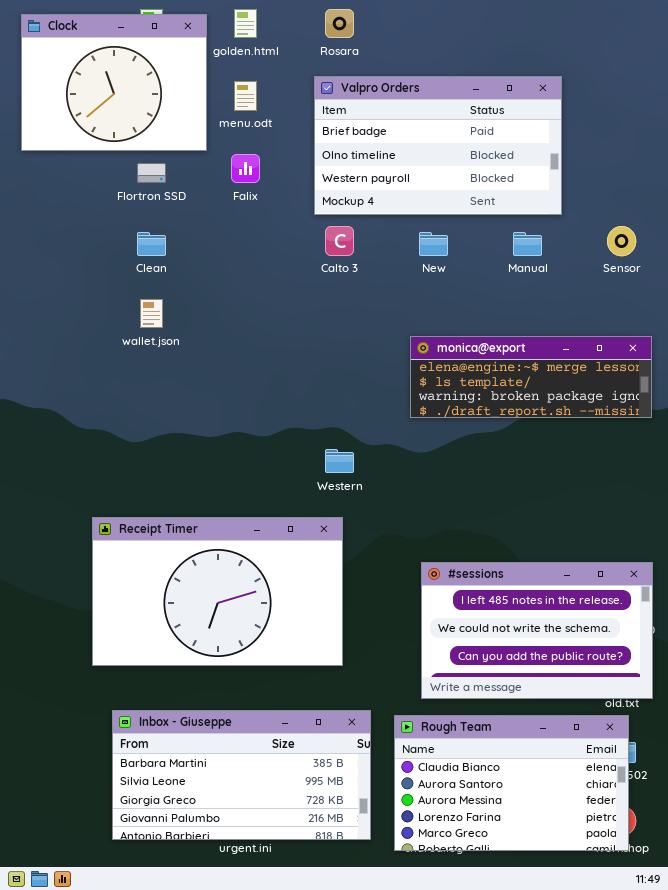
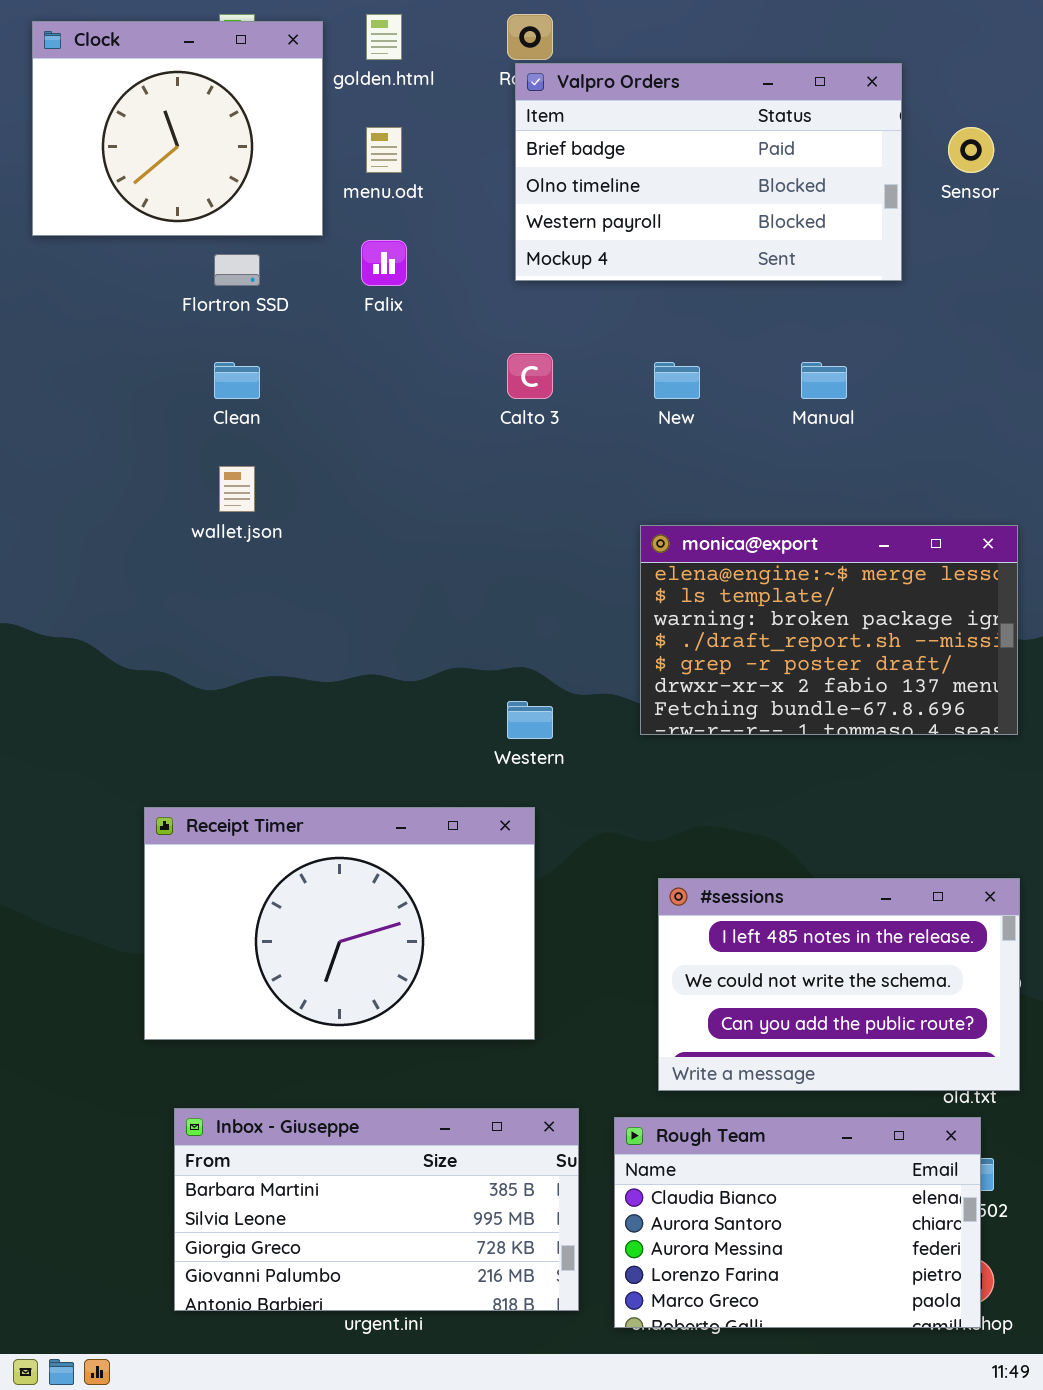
Valpro Orders: [314,76,562,215] -> [515,63,902,281], moved
Sensor: [607,226,636,256] -> [948,127,994,173], moved
monica@export: [410,336,652,418] -> [640,525,1018,735], resized

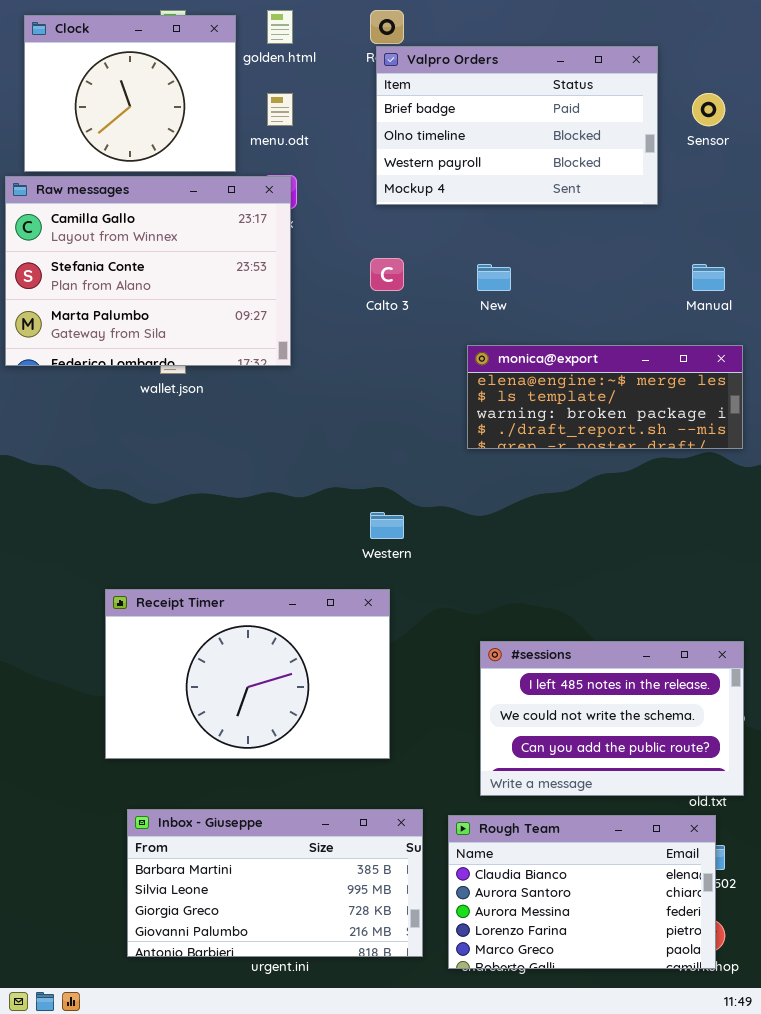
Raw messages: none -> [5,176,291,366], opened
Manual: [801,362,847,399] -> [692,264,725,291], moved
monica@export: [640,525,1018,735] -> [467,345,743,449], moved, resized

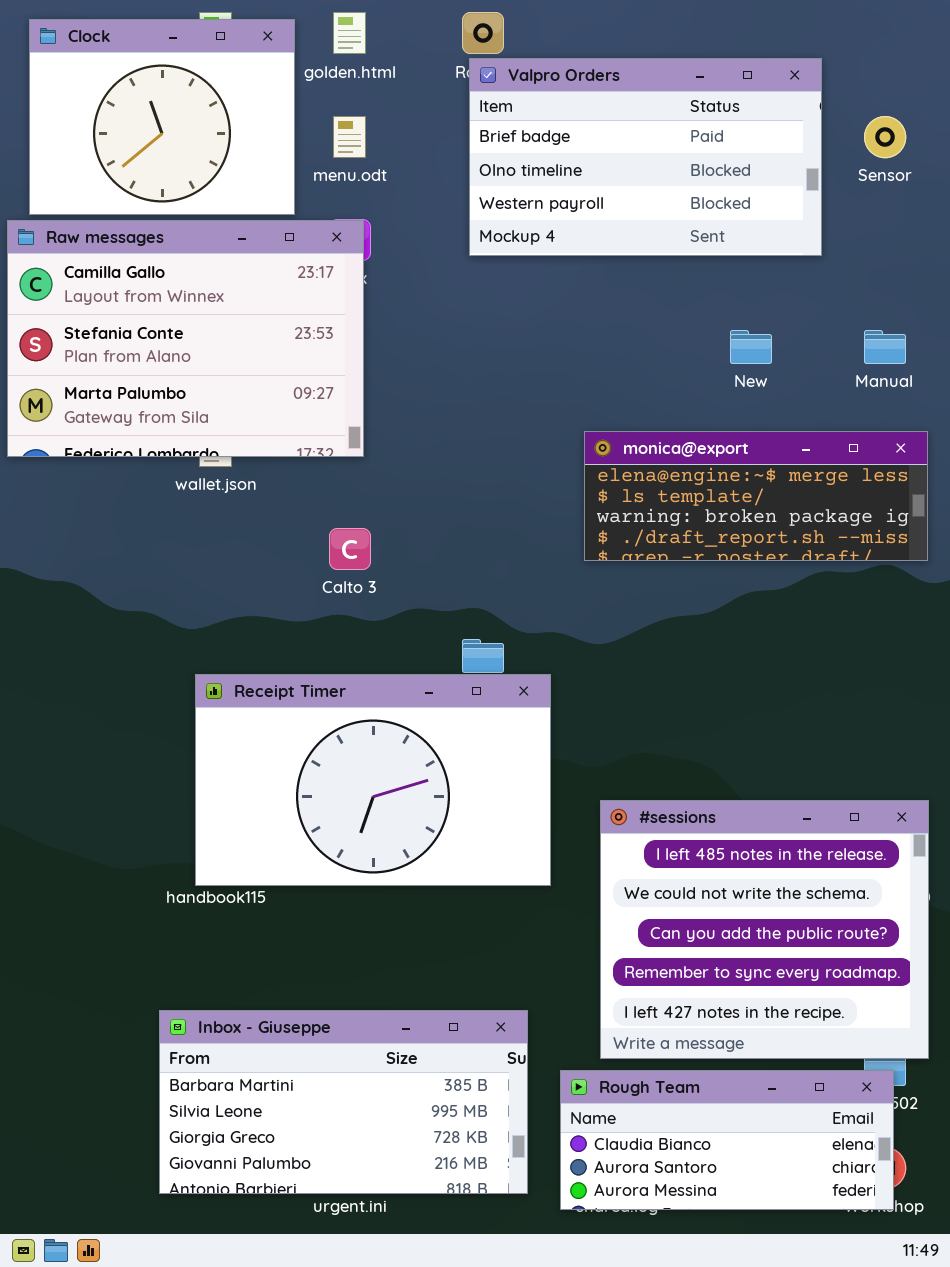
Calto 3: [370,258,404,291] -> [329,528,371,570], moved
New: [477,264,511,291] -> [730,330,772,364], moved
Receipt Timer: [105,589,390,759] -> [195,674,551,886], moved
#sessions: [480,641,744,796] -> [600,800,929,1059], resized
Rough Team: [448,815,716,969] -> [560,1070,894,1210], resized

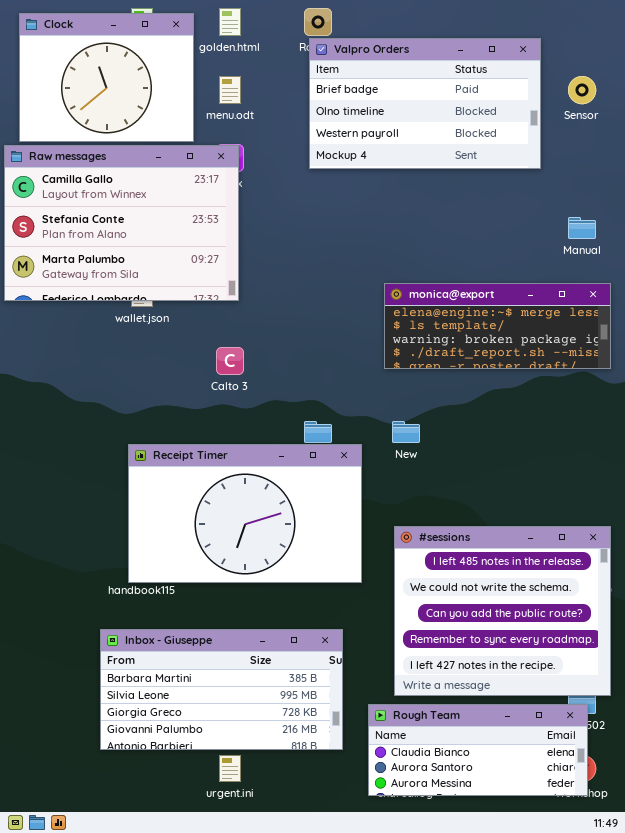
New: [730,330,772,364] -> [392,421,420,443], moved
Inbox - Giuseppe: [159,1010,528,1194] -> [100,629,343,750], moved

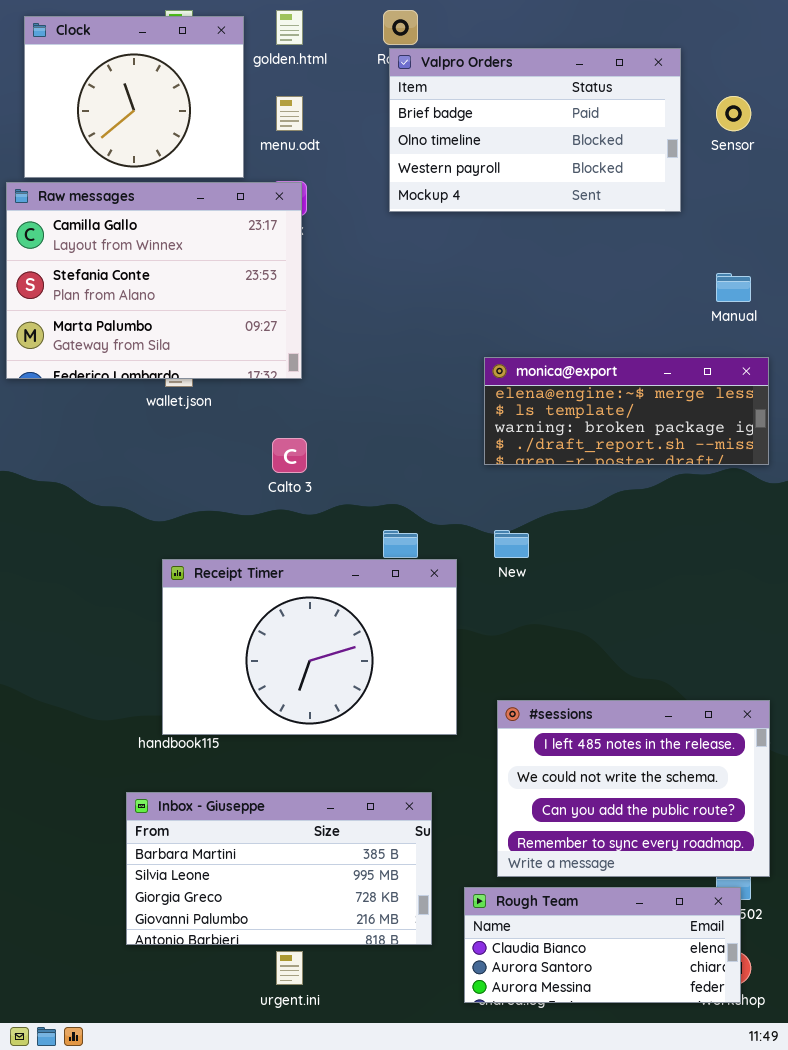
#sessions: [394,526,611,696] -> [497,700,770,877], resized

